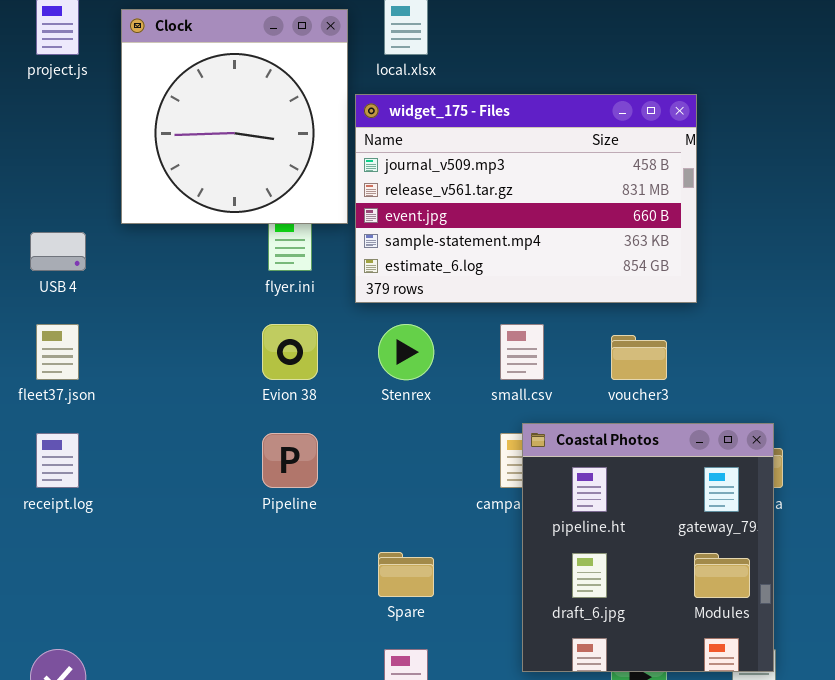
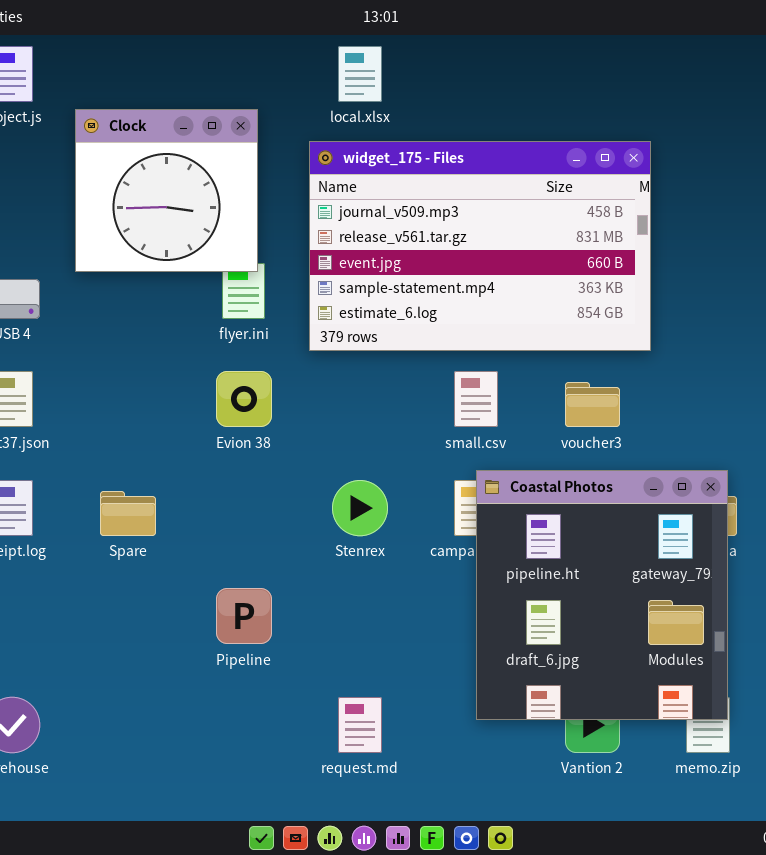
Clock: [121,9,348,224] -> [75,109,258,272], resized
Stenrex: [378,324,434,380] -> [332,480,388,536], moved
Pipeline: [262,433,318,488] -> [216,588,272,644], moved
Spare: [378,552,434,597] -> [100,491,156,536], moved

